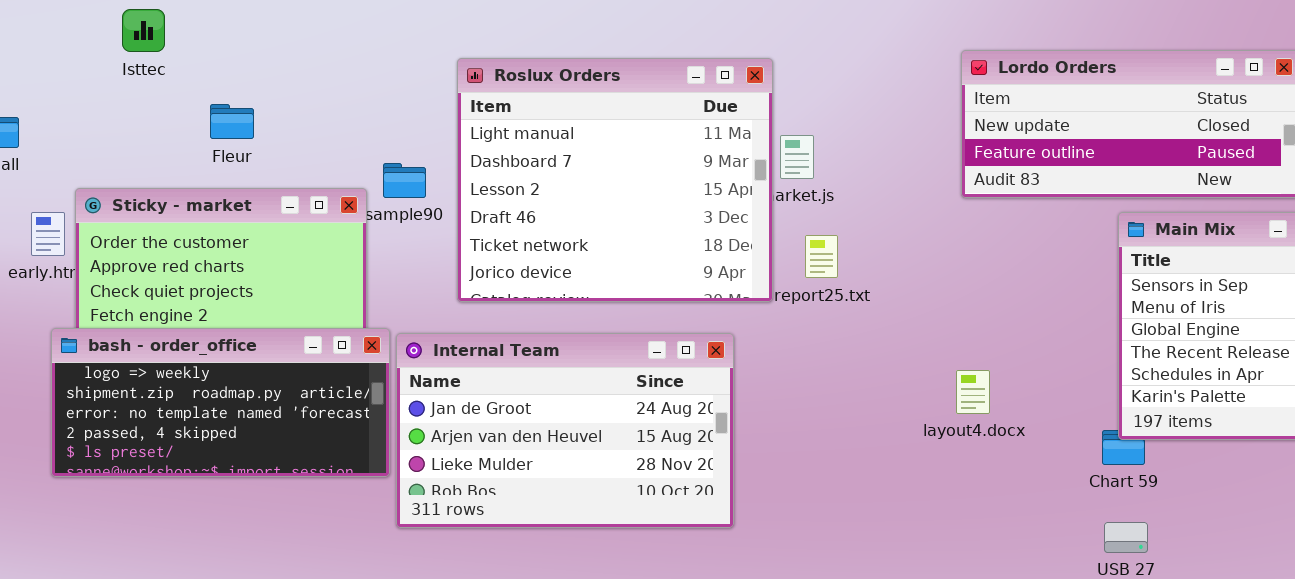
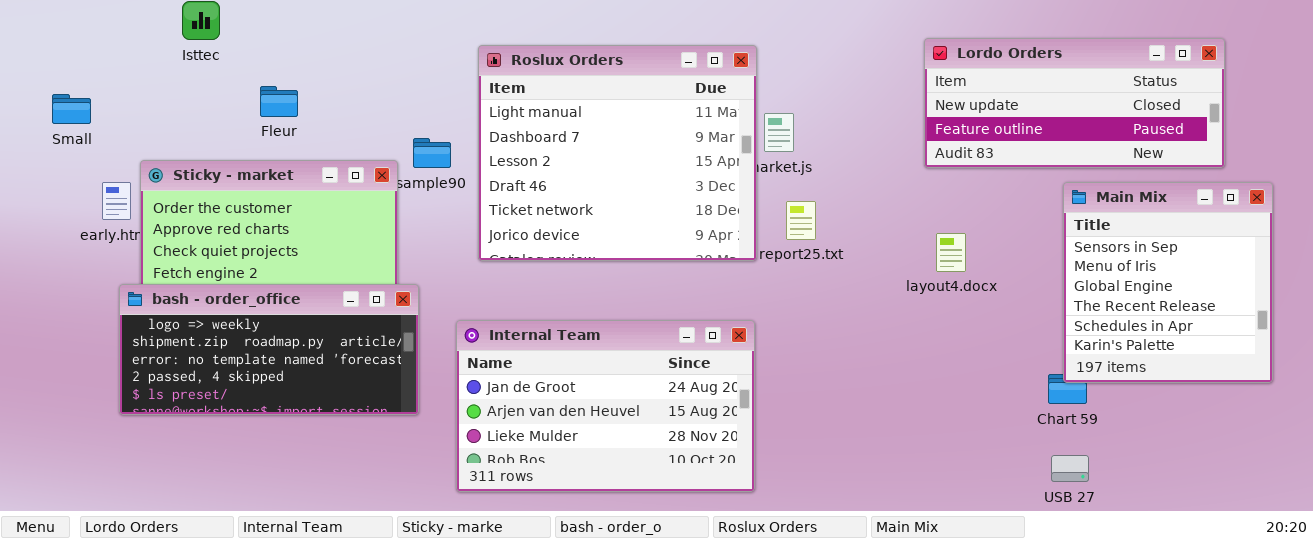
Internal Team: [396,333,734,528] -> [456,320,755,492], moved
layout4.docx: [956,370,990,414] -> [936,233,966,272], moved

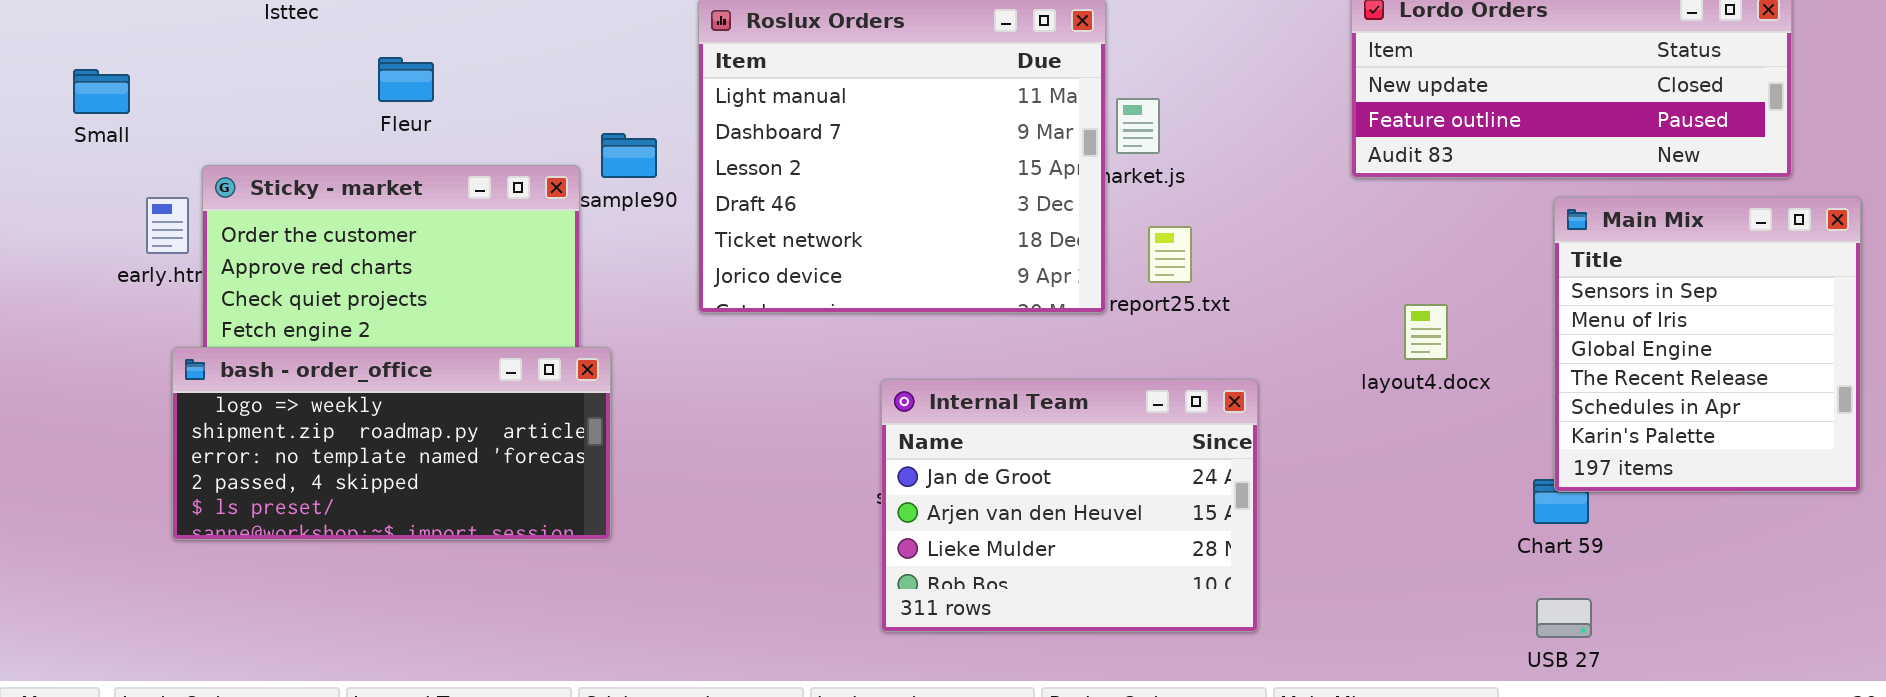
layout4.docx: [936,233,966,272] -> [1404,304,1448,360], moved
Internal Team: [456,320,755,492] -> [881,379,1258,632], moved, resized

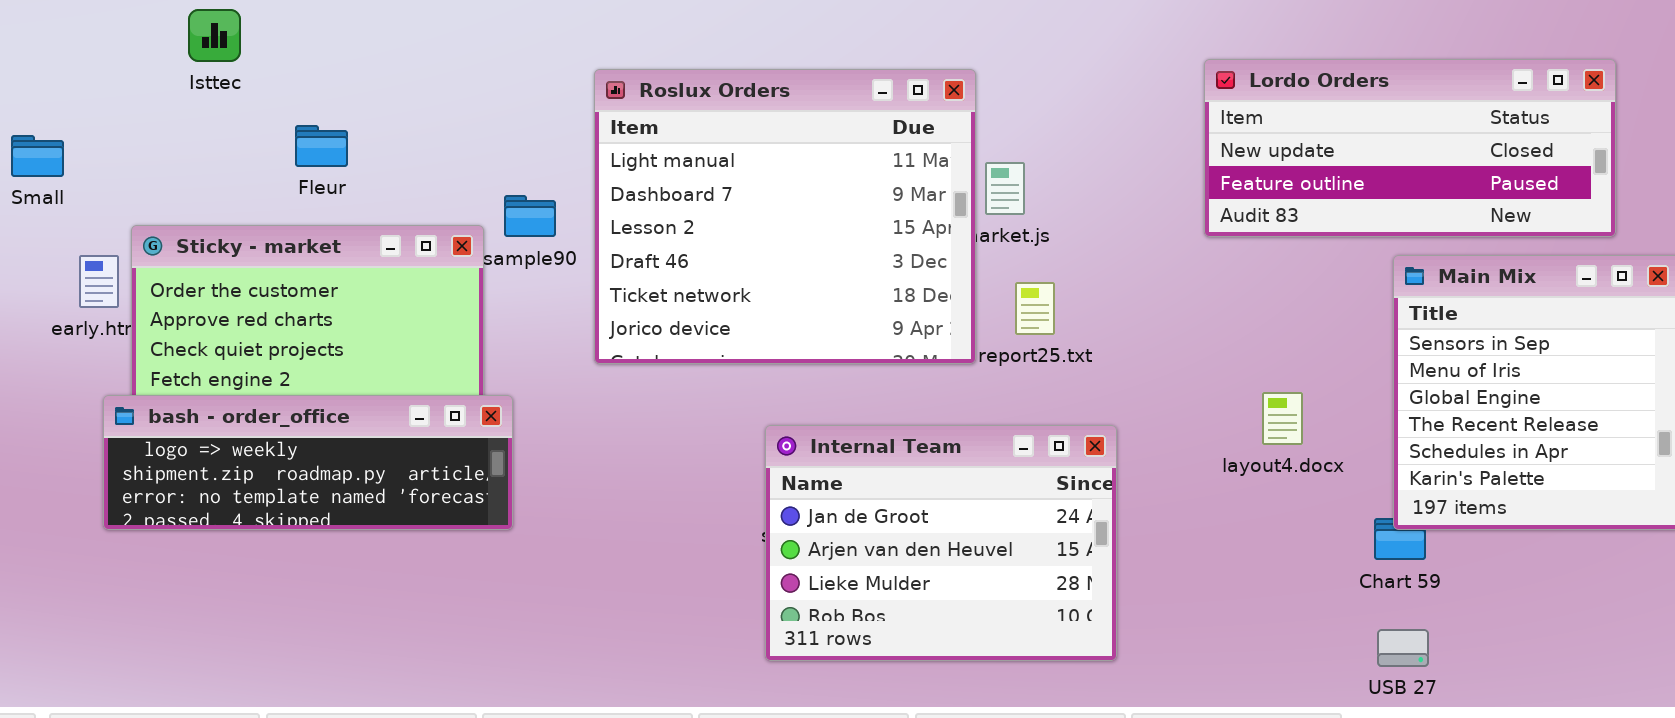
layout4.docx: [1404,304,1448,360] -> [1262,392,1303,445], moved
bash - order_office: [172,347,611,540] -> [103,395,513,530], resized

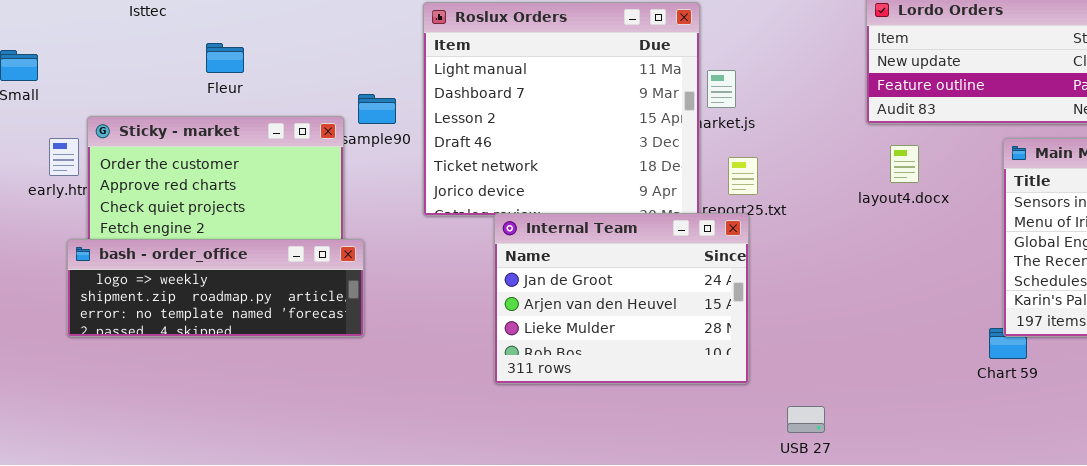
layout4.docx: [1262,392,1303,445] -> [890,145,919,183], moved
Internal Team: [765,425,1117,661] -> [494,213,749,384], moved
USB 27: [1377,629,1429,667] -> [787,406,825,433], moved

